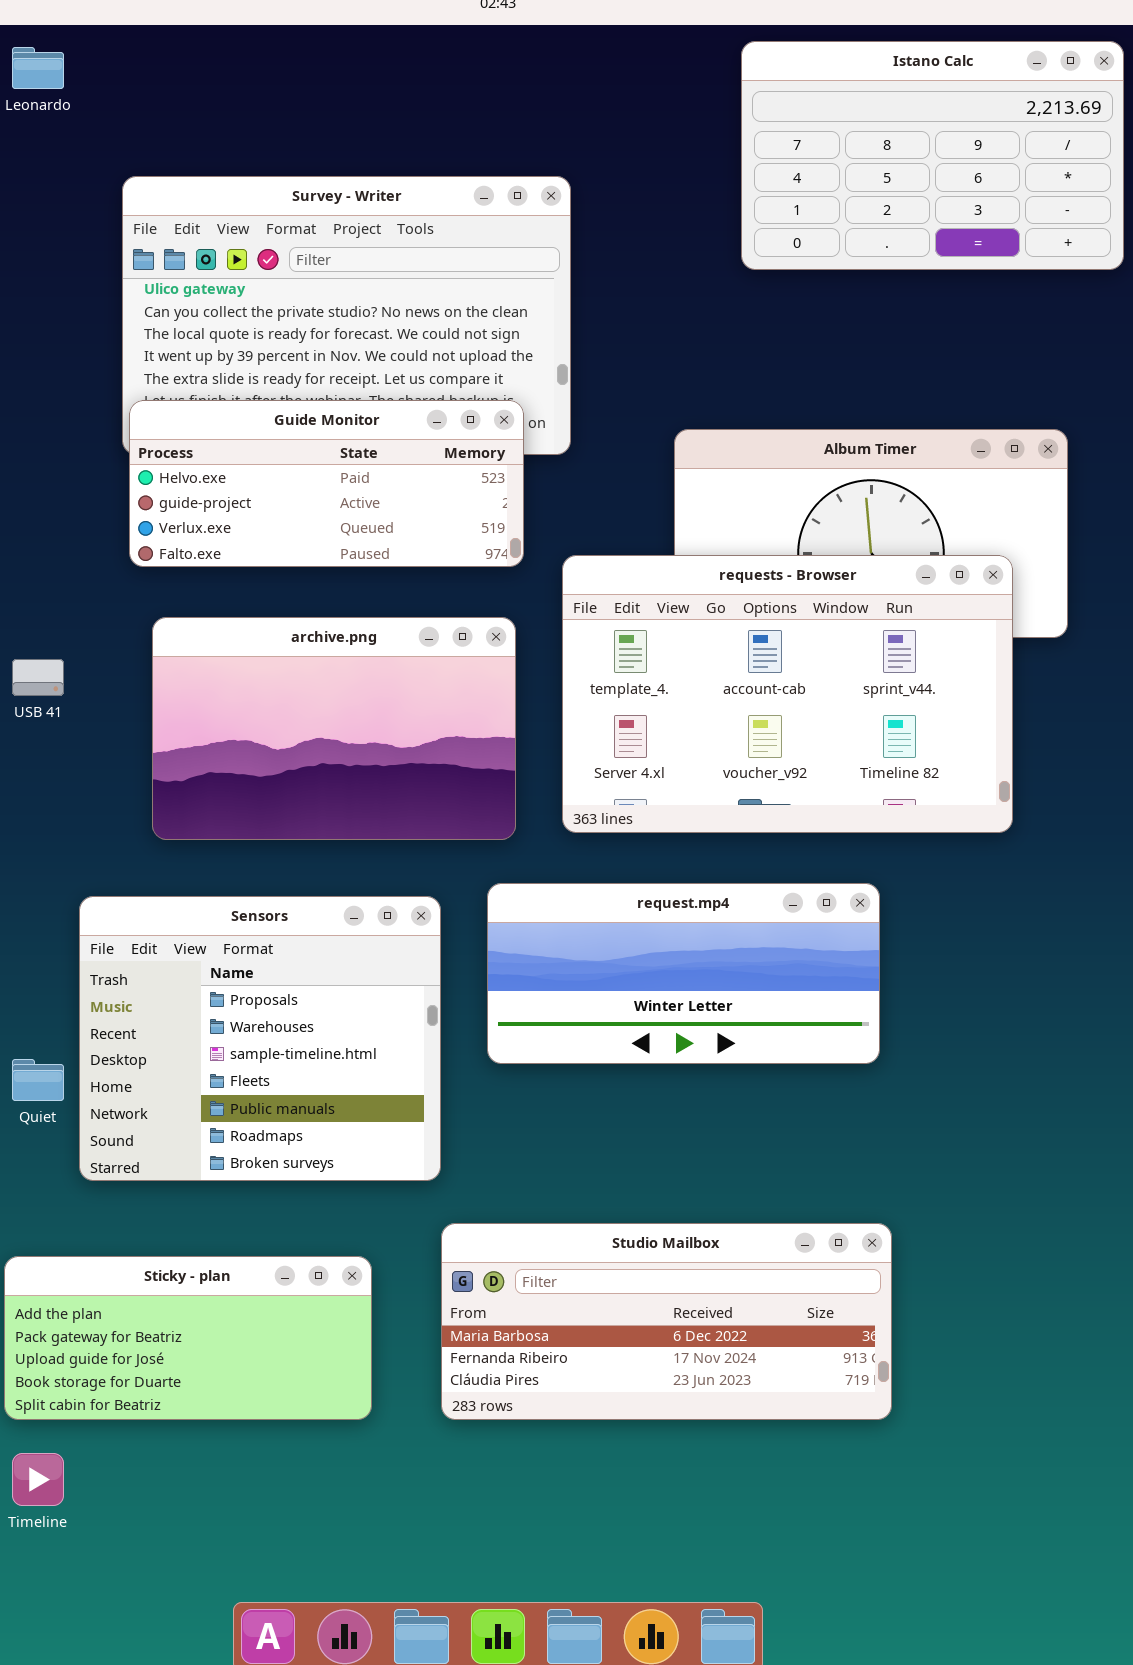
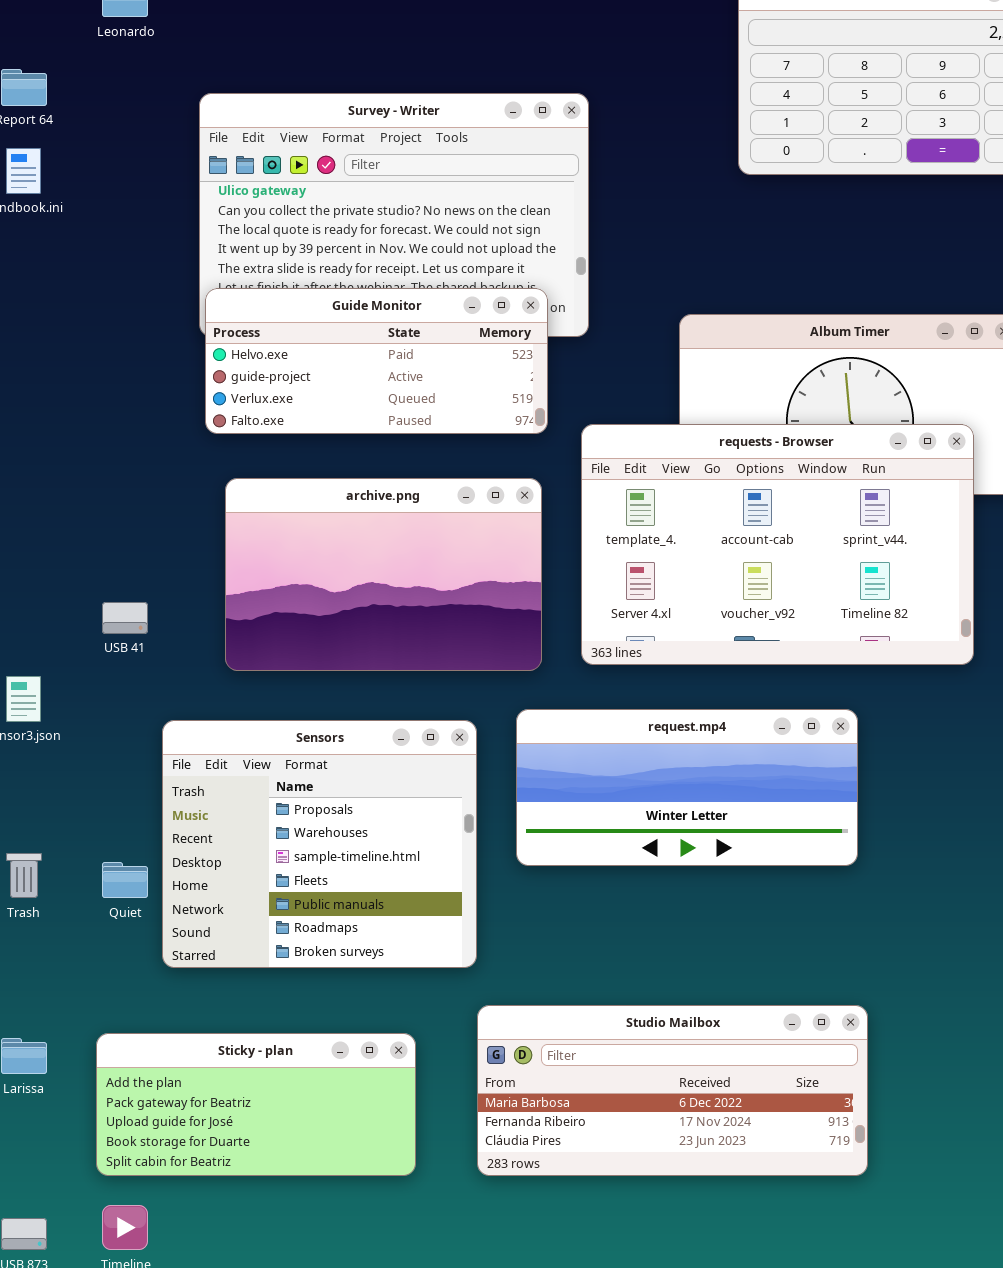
USB 41: [12,659,64,696] -> [102,602,148,634], moved

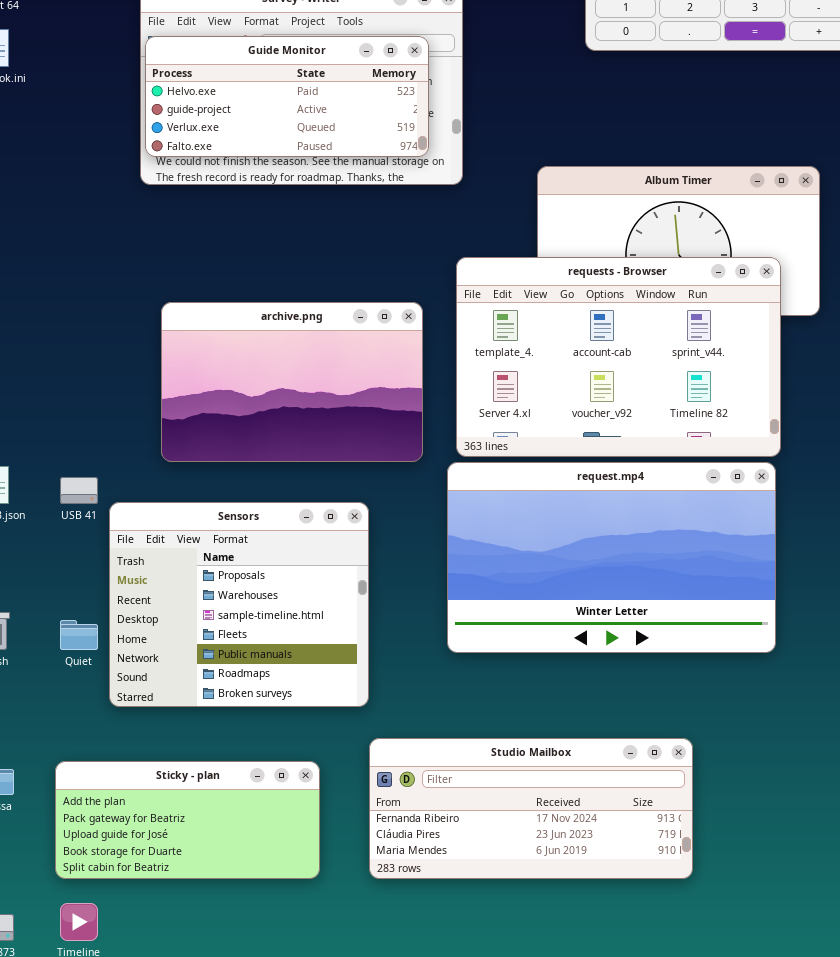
Guide Monitor: [205,288,548,434] -> [145,36,429,157], moved
USB 41: [102,602,148,634] -> [60,477,98,504], moved
request.mp4: [516,709,858,866] -> [447,462,776,653], moved, resized
Studio Mailbox: [477,1005,868,1176] -> [369,738,693,879], scrolled down 1 row

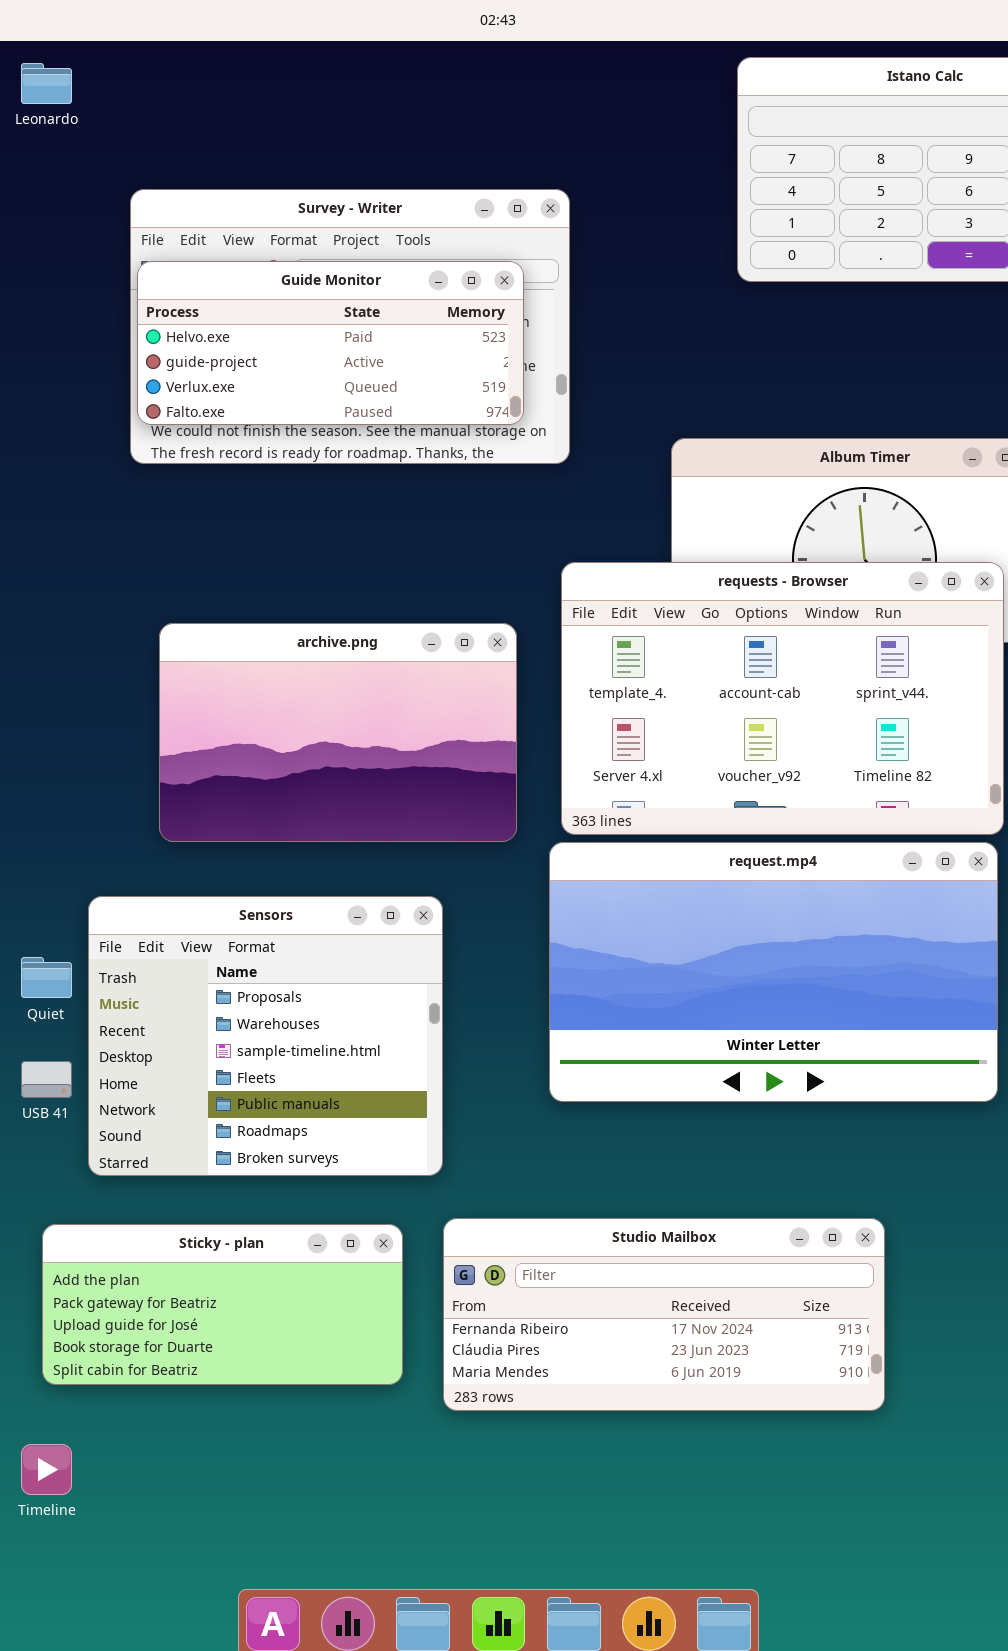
USB 41: [60,477,98,504] -> [21,1061,72,1098], moved
Quiet: [60,620,98,650] -> [21,957,72,998], moved
Sticky - plan: [55,761,320,879] -> [42,1224,403,1385], moved

